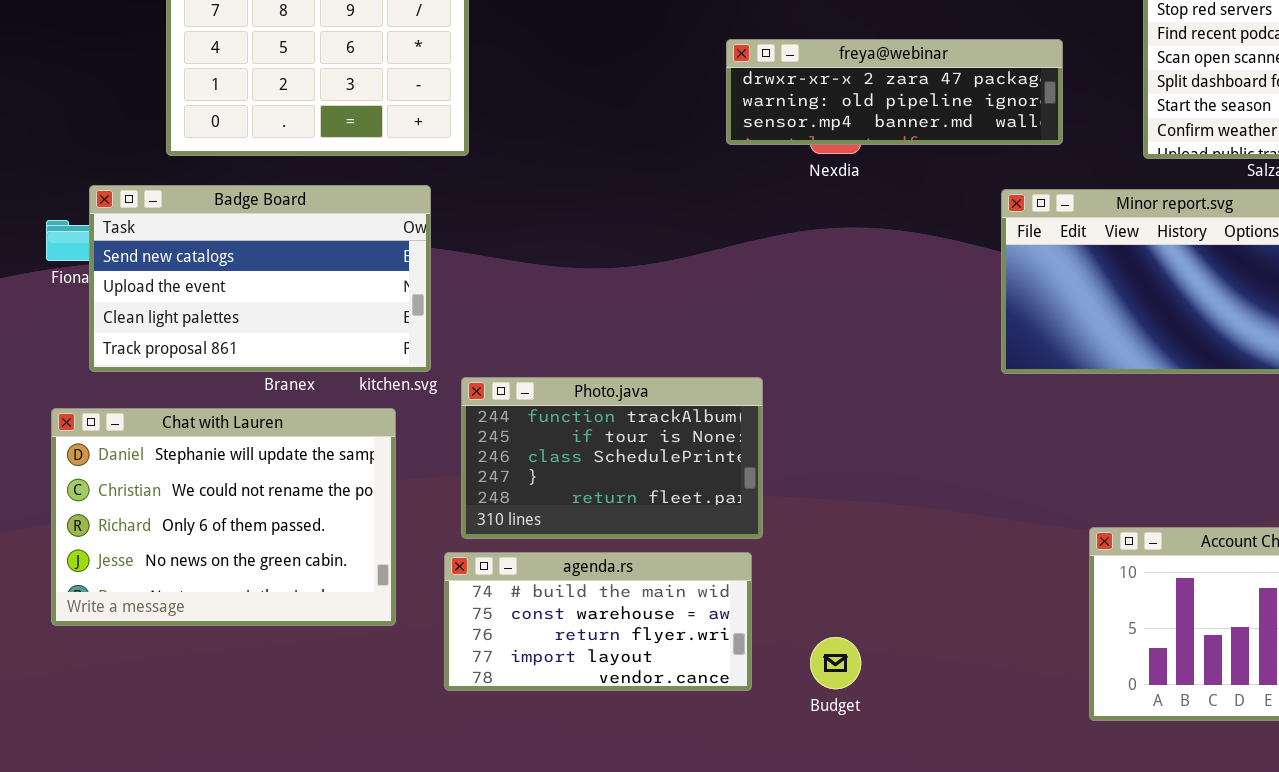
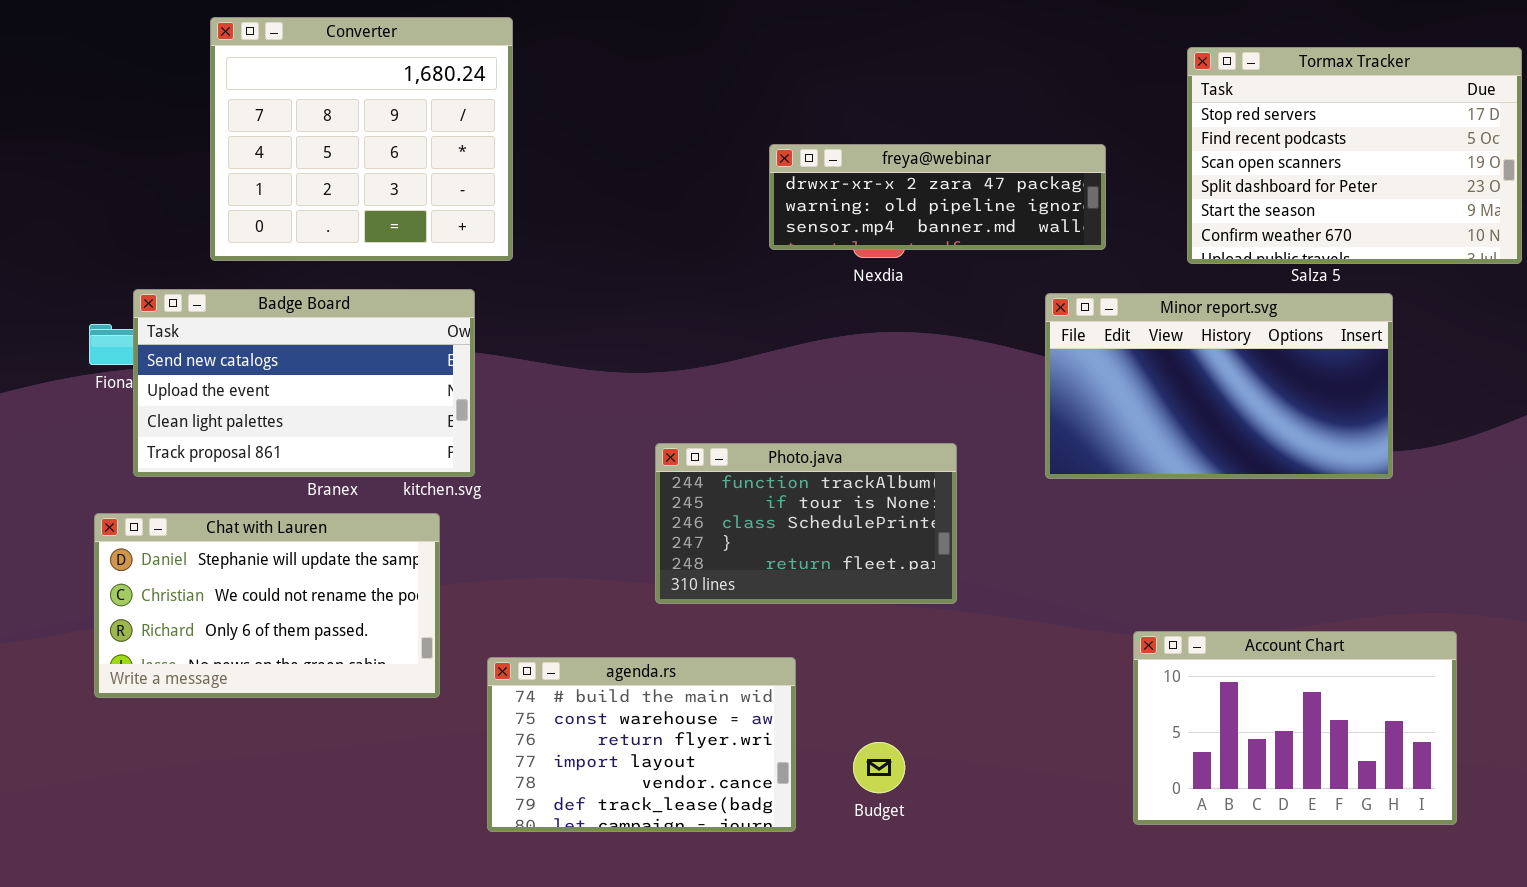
Photo.java: [461,377,763,539] -> [655,443,957,604], moved
Chat with Lauren: [51,408,396,626] -> [94,513,440,698], resized
agenda.rs: [444,552,752,691] -> [487,657,796,832], resized

